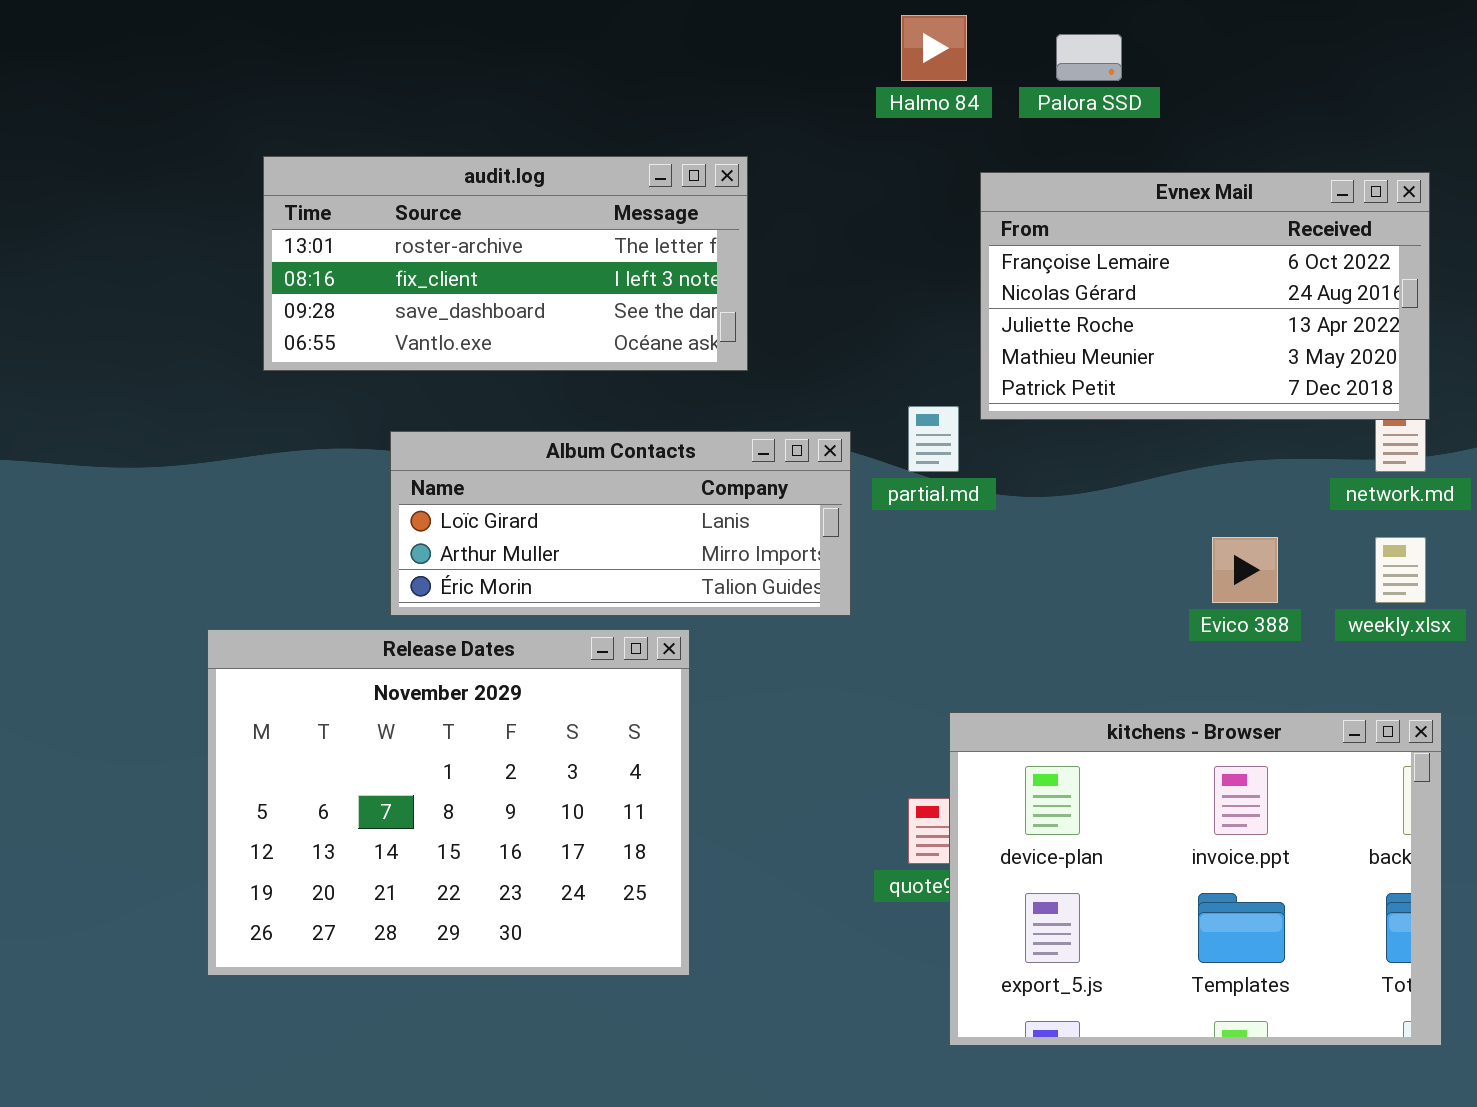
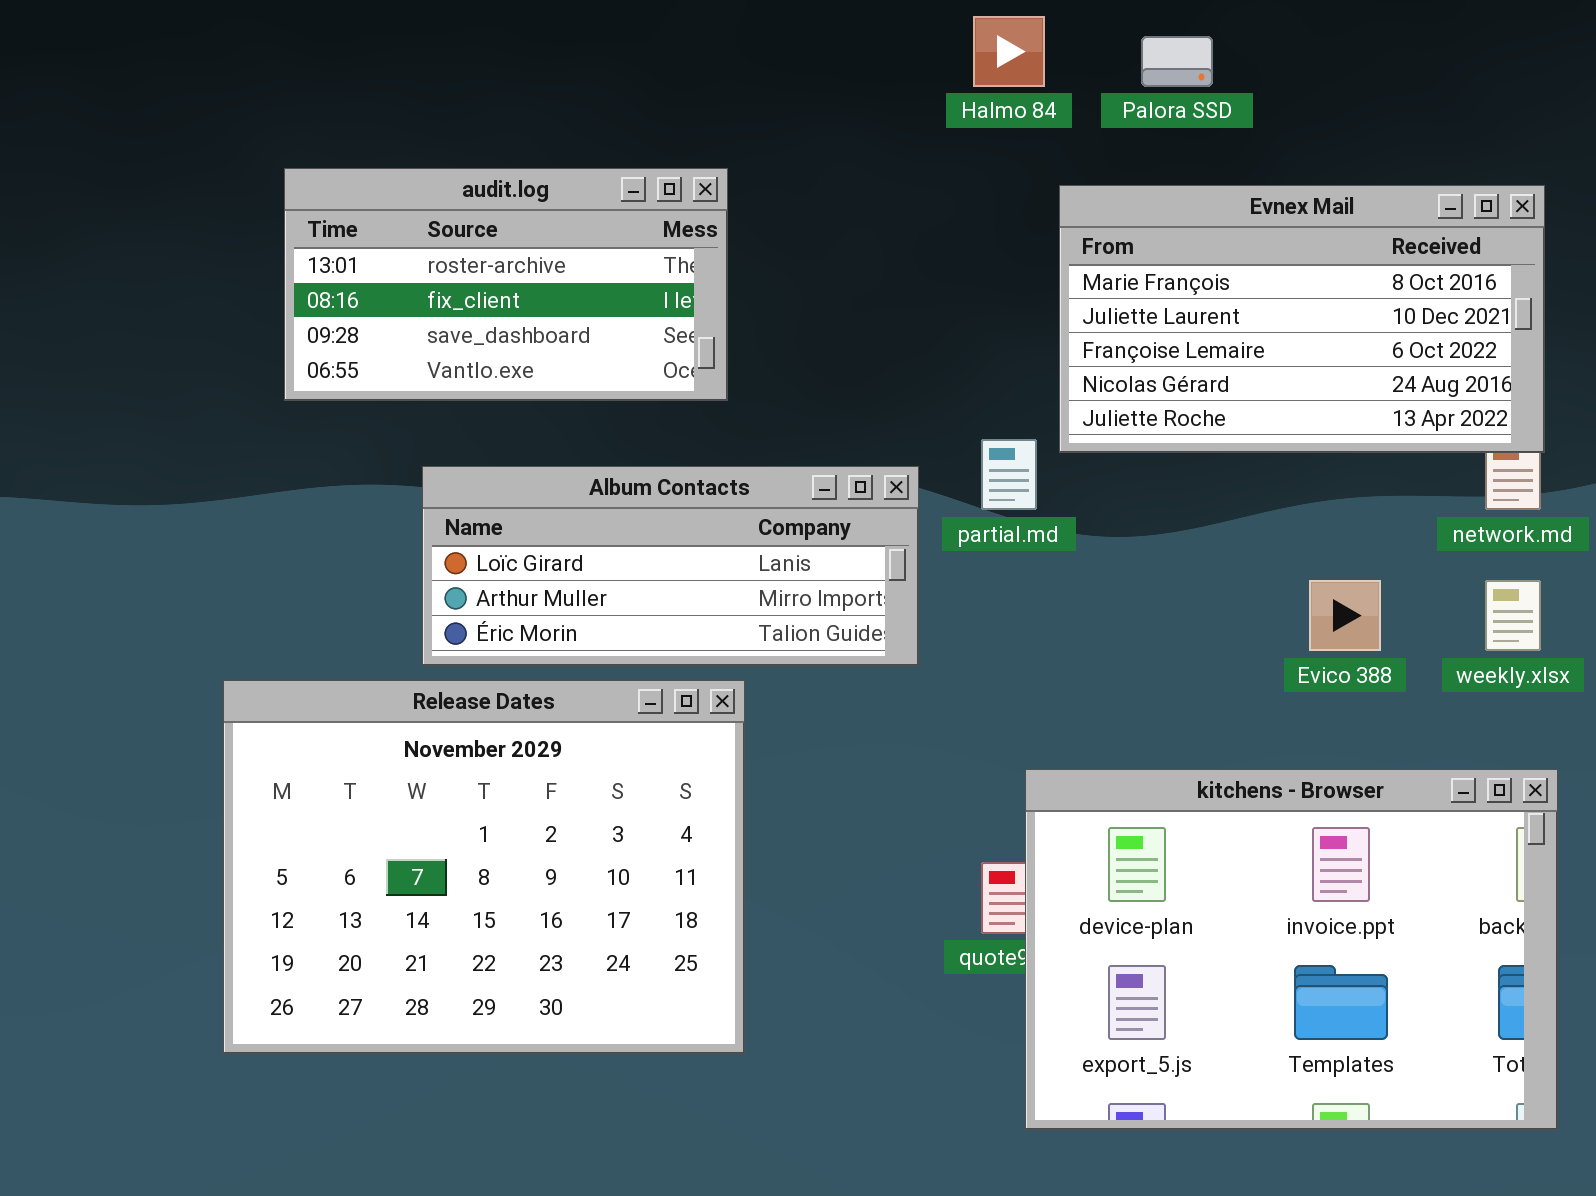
audit.log: [263,156,748,371] -> [284,168,728,401], resized
Evnex Mail: [980,172,1430,420] -> [1059,185,1545,453], scrolled up 2 rows

